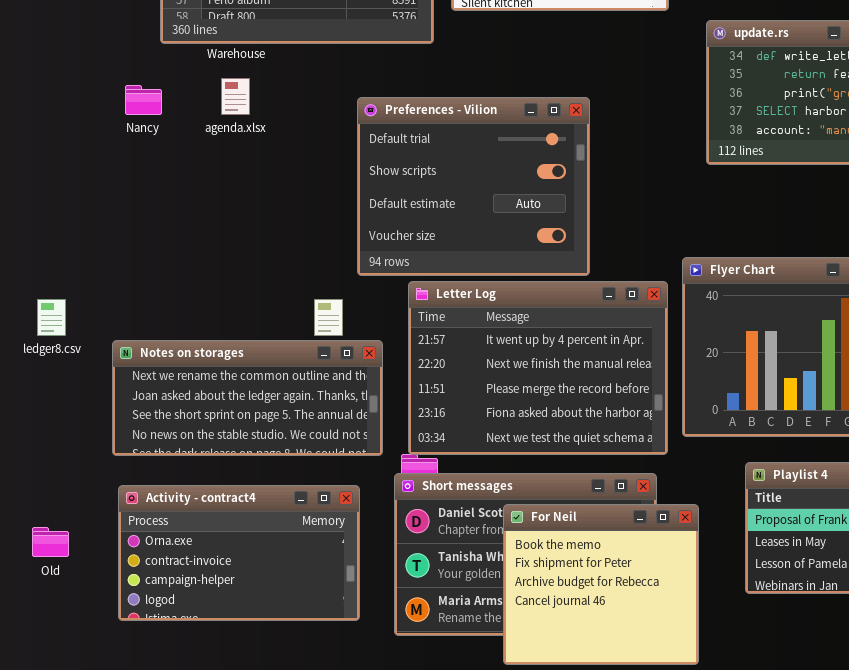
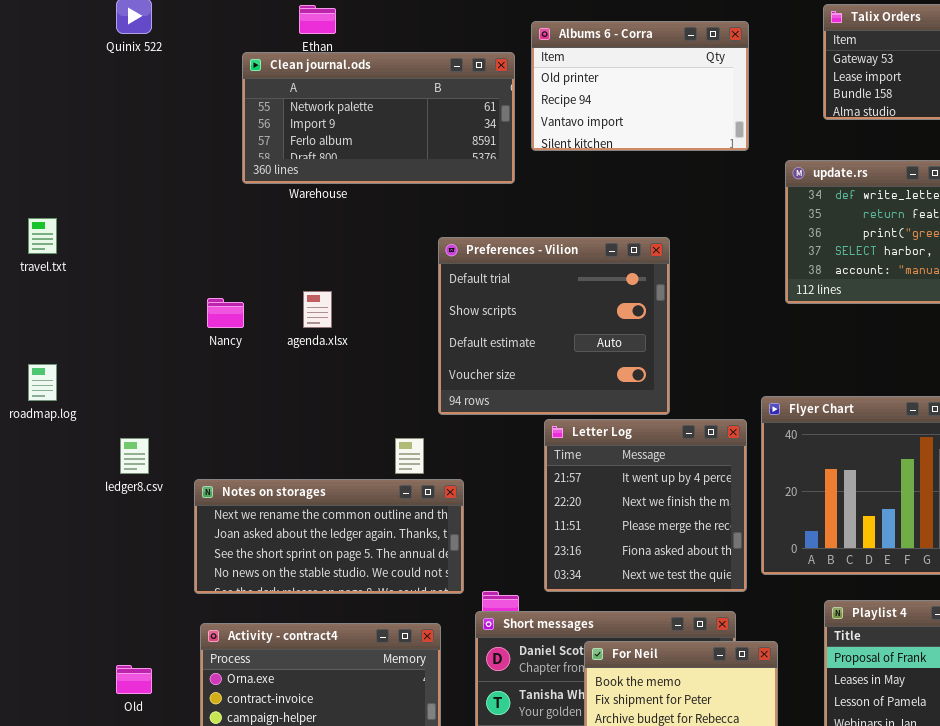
agenda.xlsx: [221,78,250,115] -> [303,291,332,328], moved
Nancy: [125,85,162,115] -> [207,298,244,328], moved
Letter Log: [408,281,668,455] -> [544,419,747,592], resized

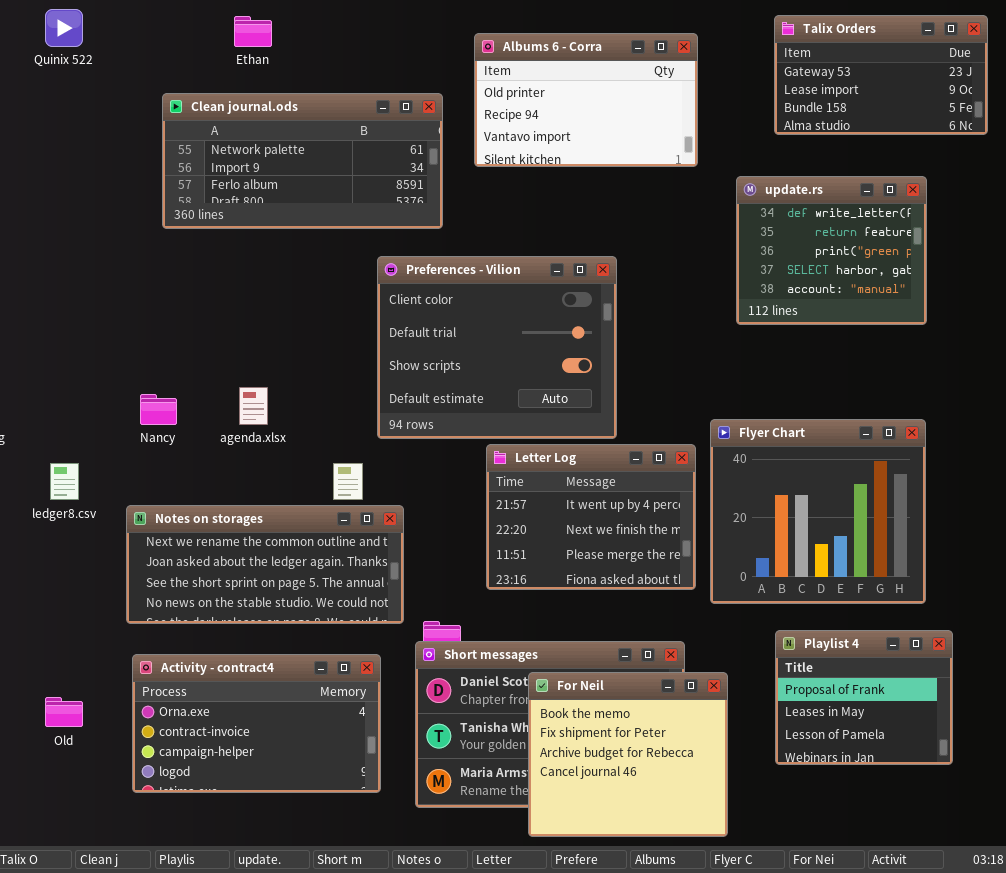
Clean journal.ods: [242,52,515,184] -> [162,93,443,229], moved
Preferences - Vilion: [438,237,670,415] -> [377,256,617,439], scrolled up 1 row
agenda.xlsx: [303,291,332,328] -> [239,387,268,425], moved
Nancy: [207,298,244,328] -> [140,394,177,425], moved
Letter Log: [544,419,747,592] -> [486,444,696,590], resized

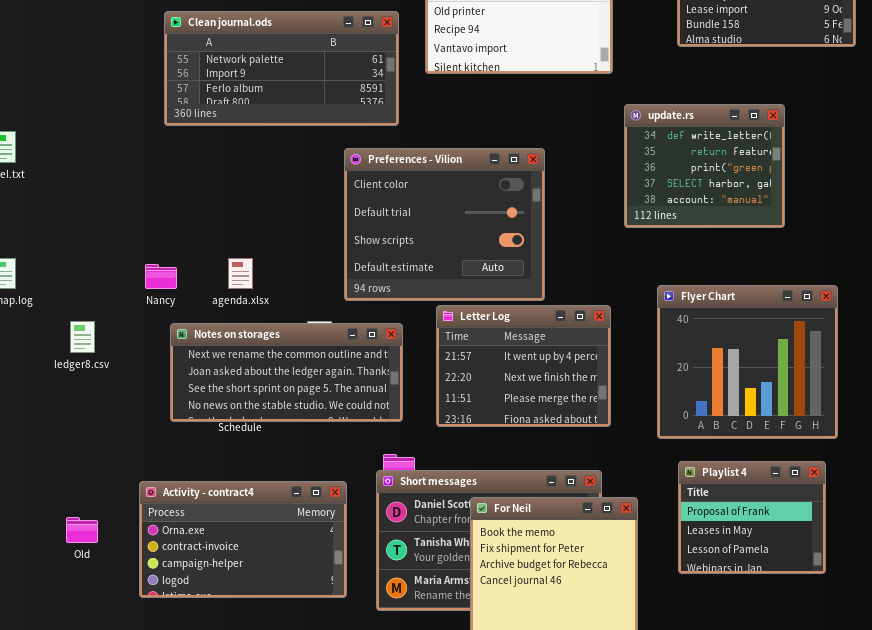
update.rs: [736,176,927,325] -> [624,104,785,228], moved
Flyer Chart: [710,419,926,604] -> [657,285,838,439], moved
Notes on storages: [126,505,404,624] -> [170,323,403,422], moved

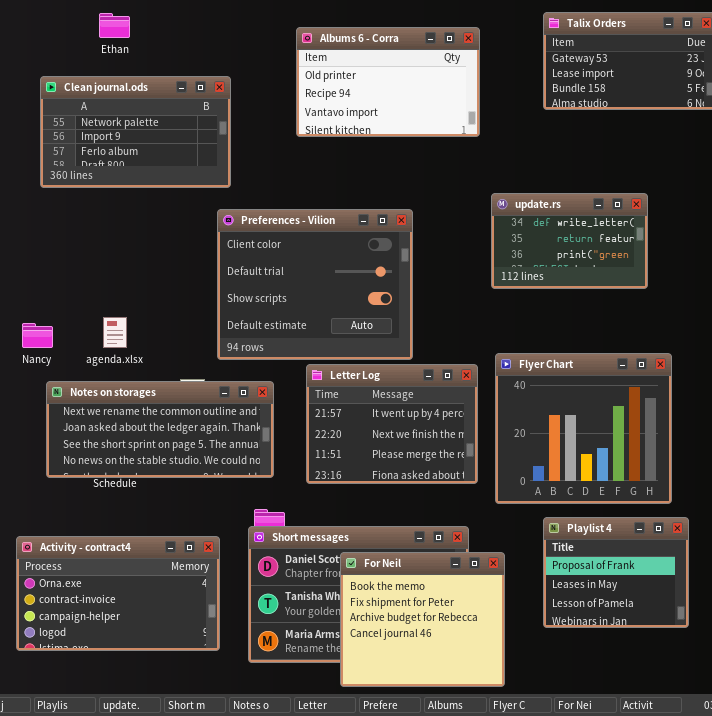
Clean journal.ods: [164,11,399,126] -> [40,76,231,188], resized
update.rs: [624,104,785,228] -> [491,193,648,289], resized
Flyer Chart: [657,285,838,439] -> [495,353,672,504], moved

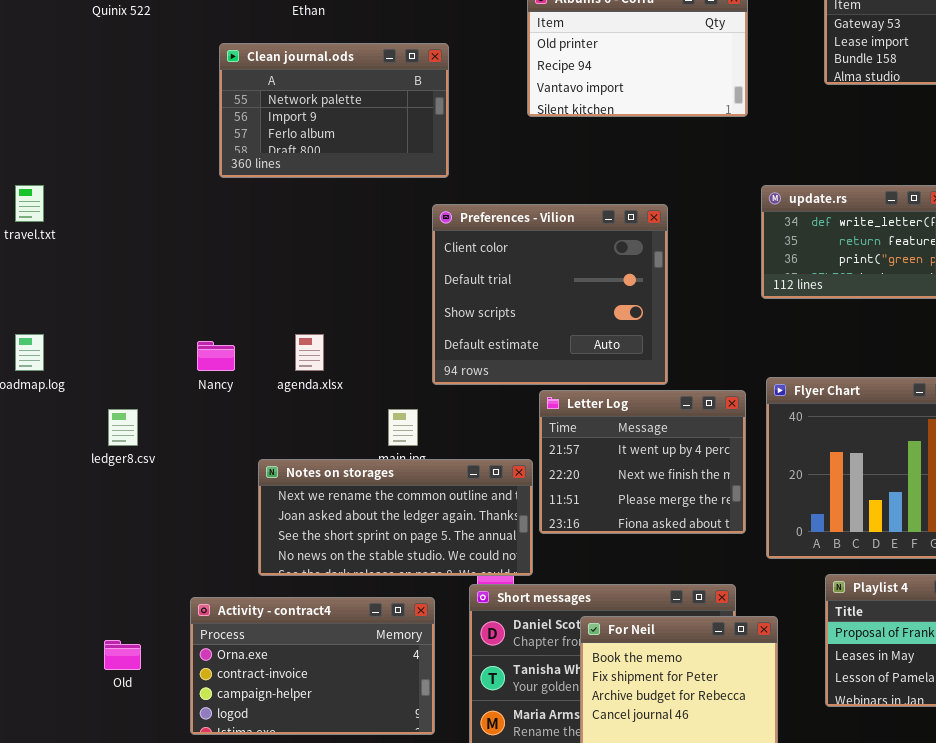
Notes on storages: [46,381,274,478] -> [258,459,533,576], moved

